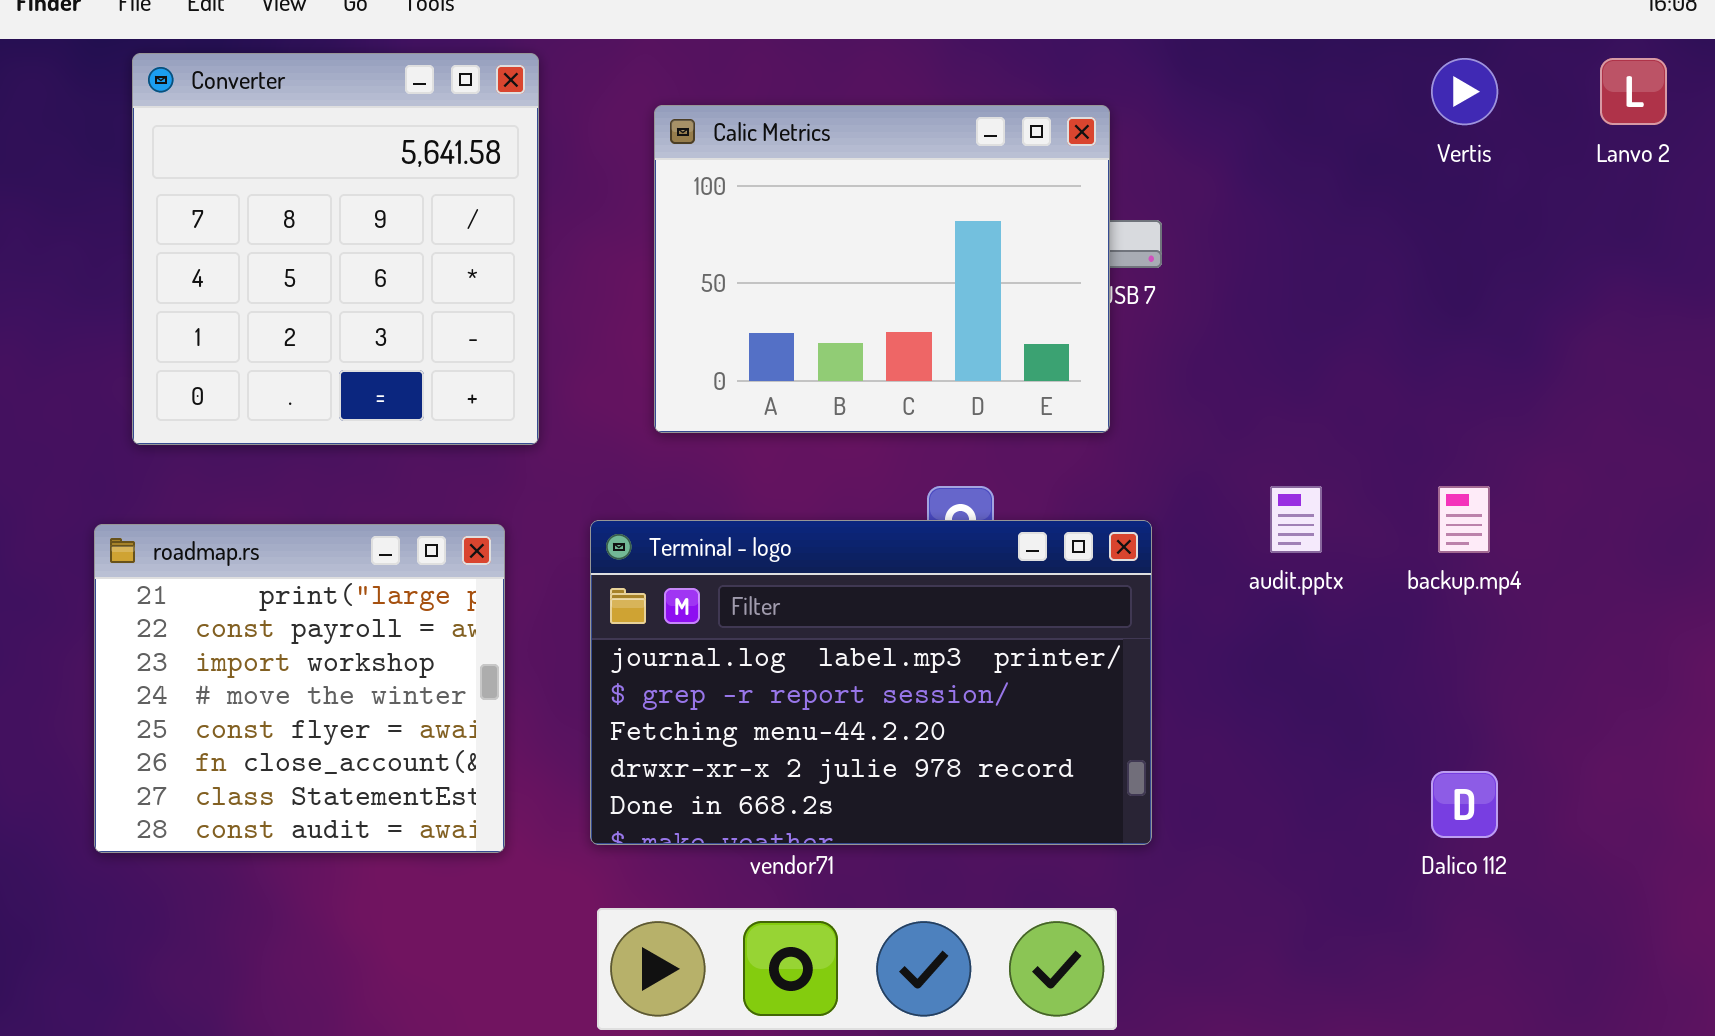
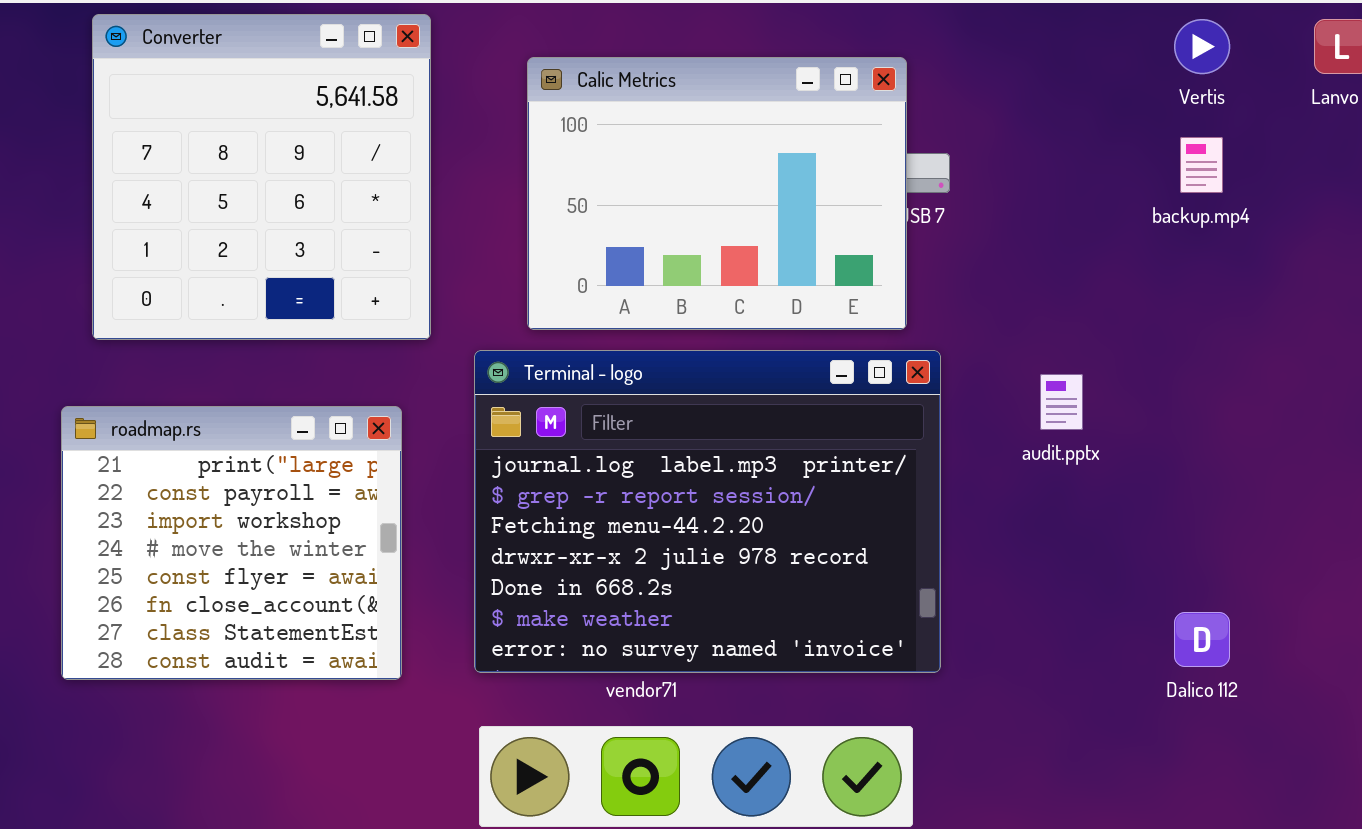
backup.mp4: [1438,486,1490,553] -> [1180,137,1223,193], moved
Terminal - logo: [590,520,1152,845] -> [474,350,941,673], resized

